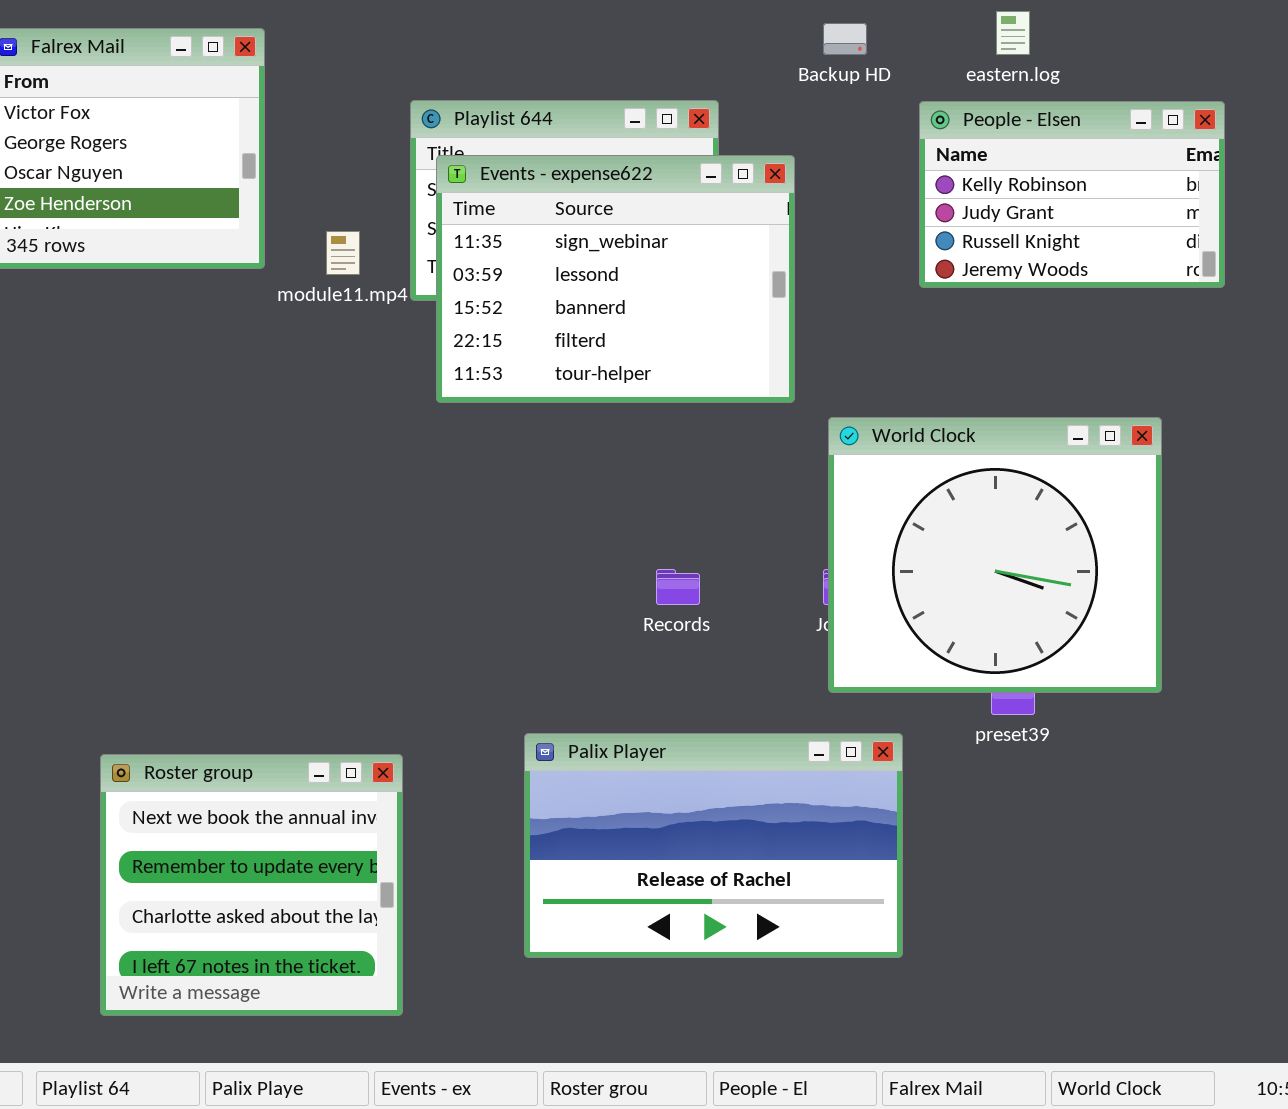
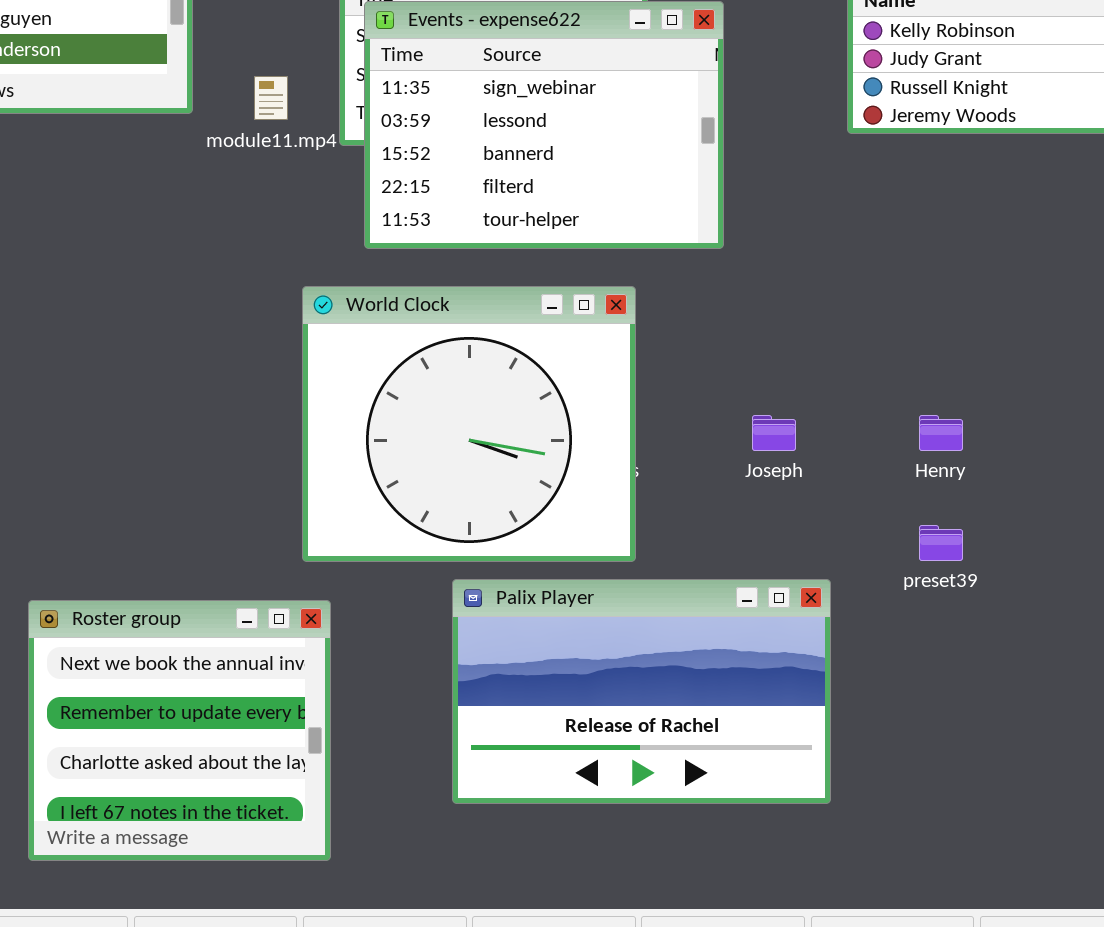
World Clock: [828,417,1162,693] -> [302,286,636,562], moved

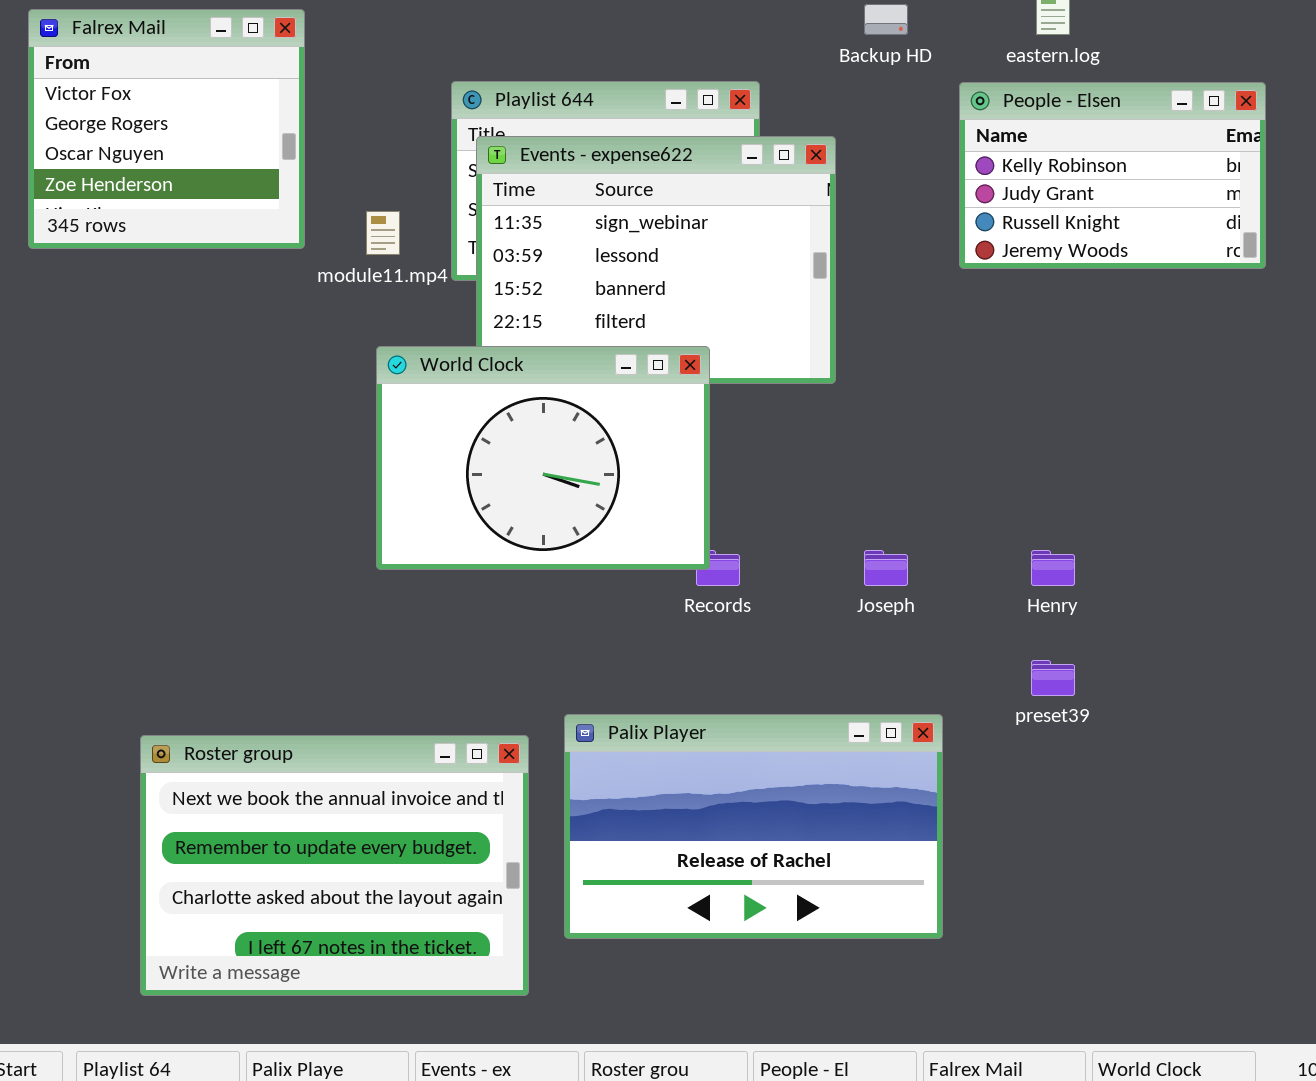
World Clock: [302,286,636,562] -> [376,346,710,570], moved, resized
Roster group: [28,600,331,861] -> [140,735,529,996], resized

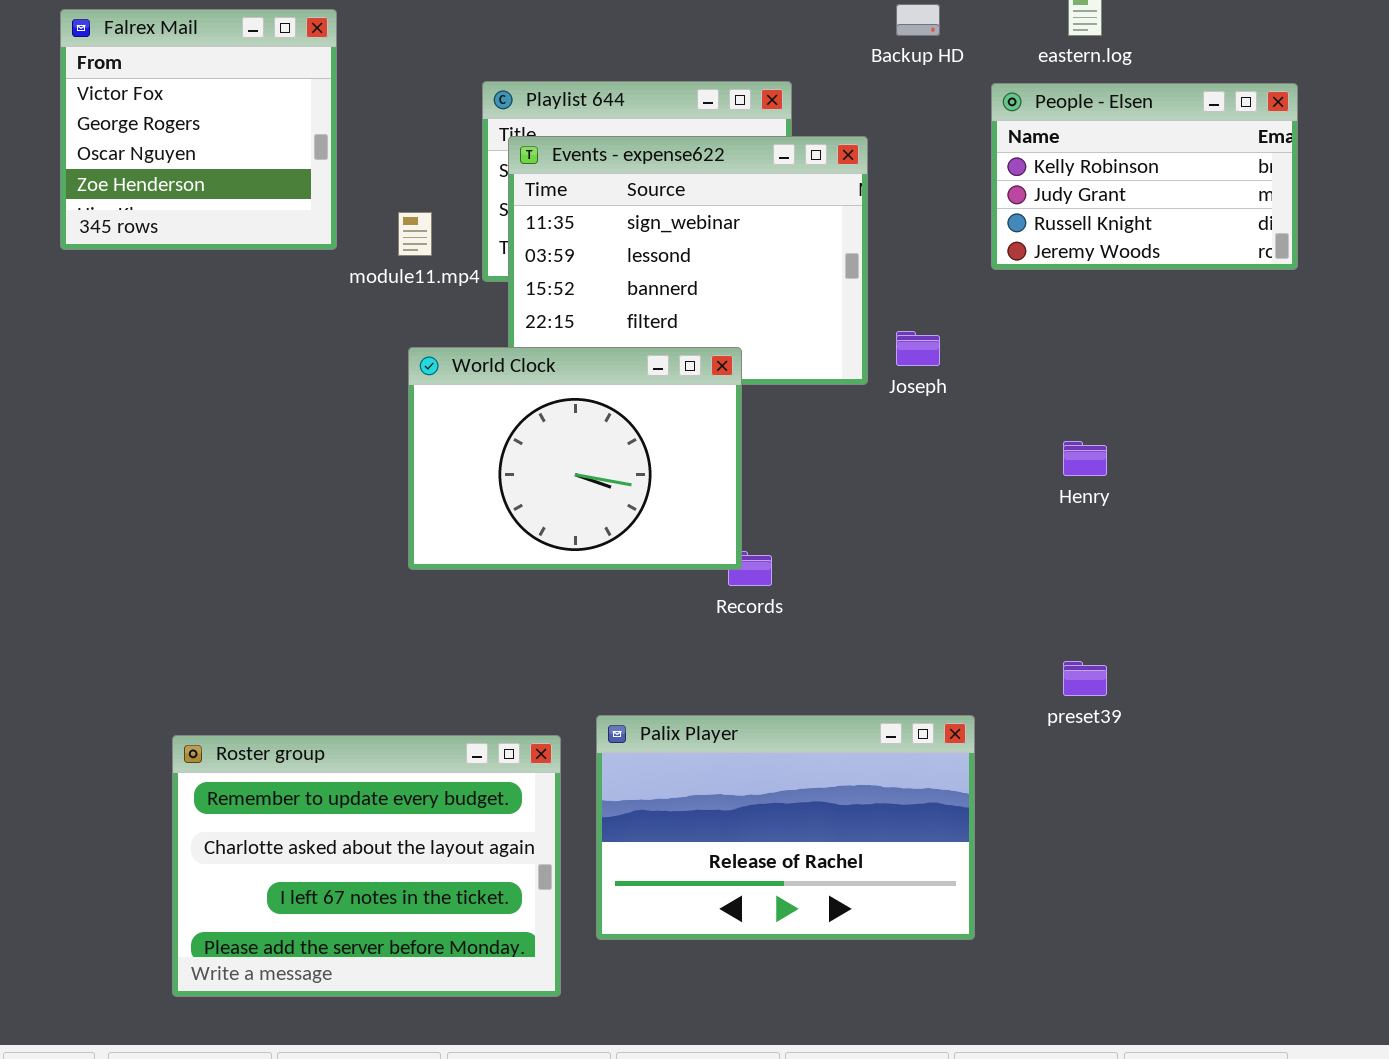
Joseph: [864,550,908,586] -> [896,331,940,366], moved
Henry: [1031,550,1075,586] -> [1063,441,1107,476], moved
Roster group: [140,735,529,996] -> [172,735,561,997], scrolled down 1 row

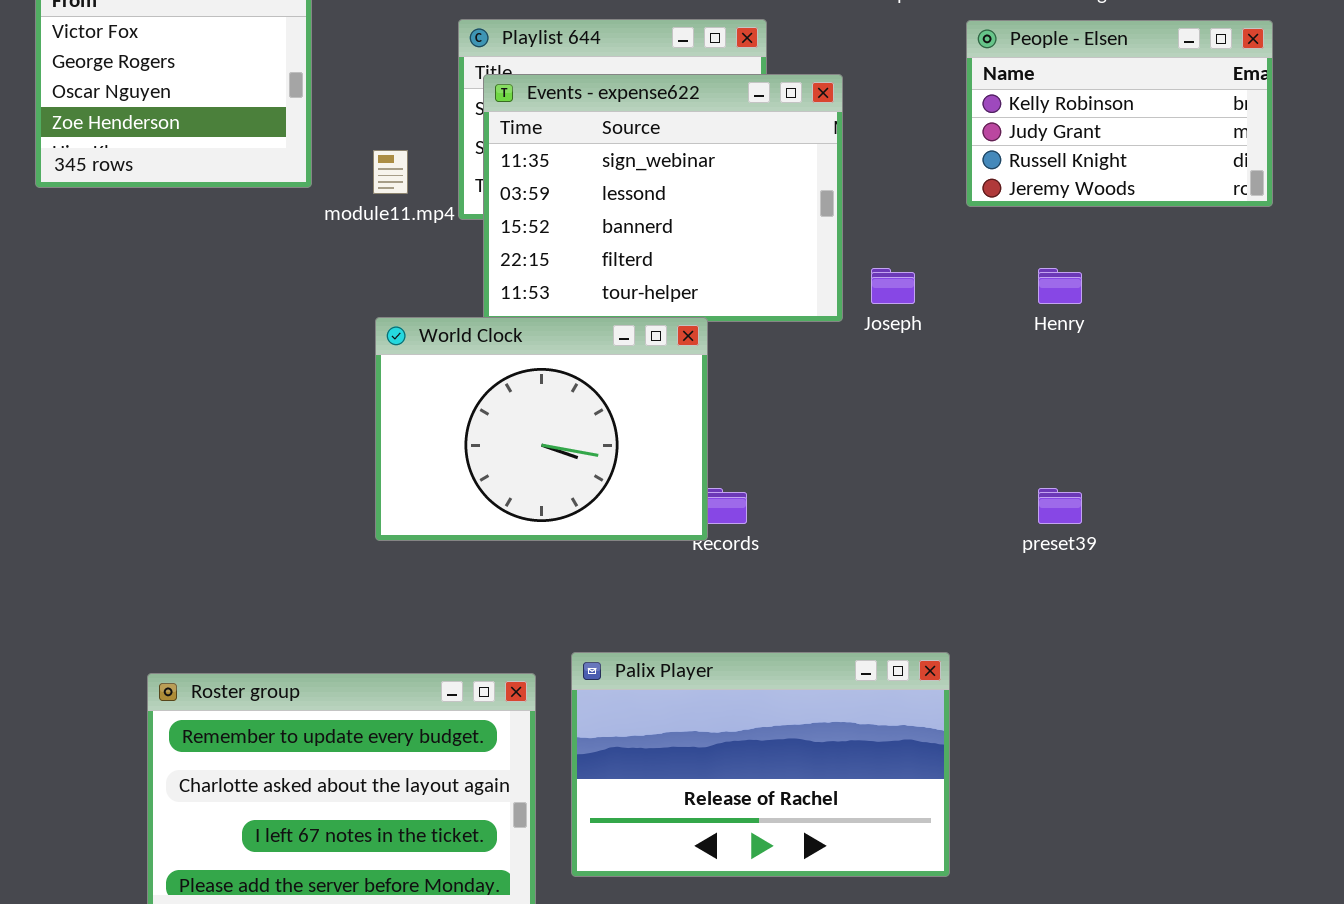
World Clock: [408,347,742,570] -> [375,317,708,541], moved
Henry: [1063,441,1107,476] -> [1038,268,1082,304], moved
preset39: [1063,661,1107,696] -> [1038,488,1082,524], moved

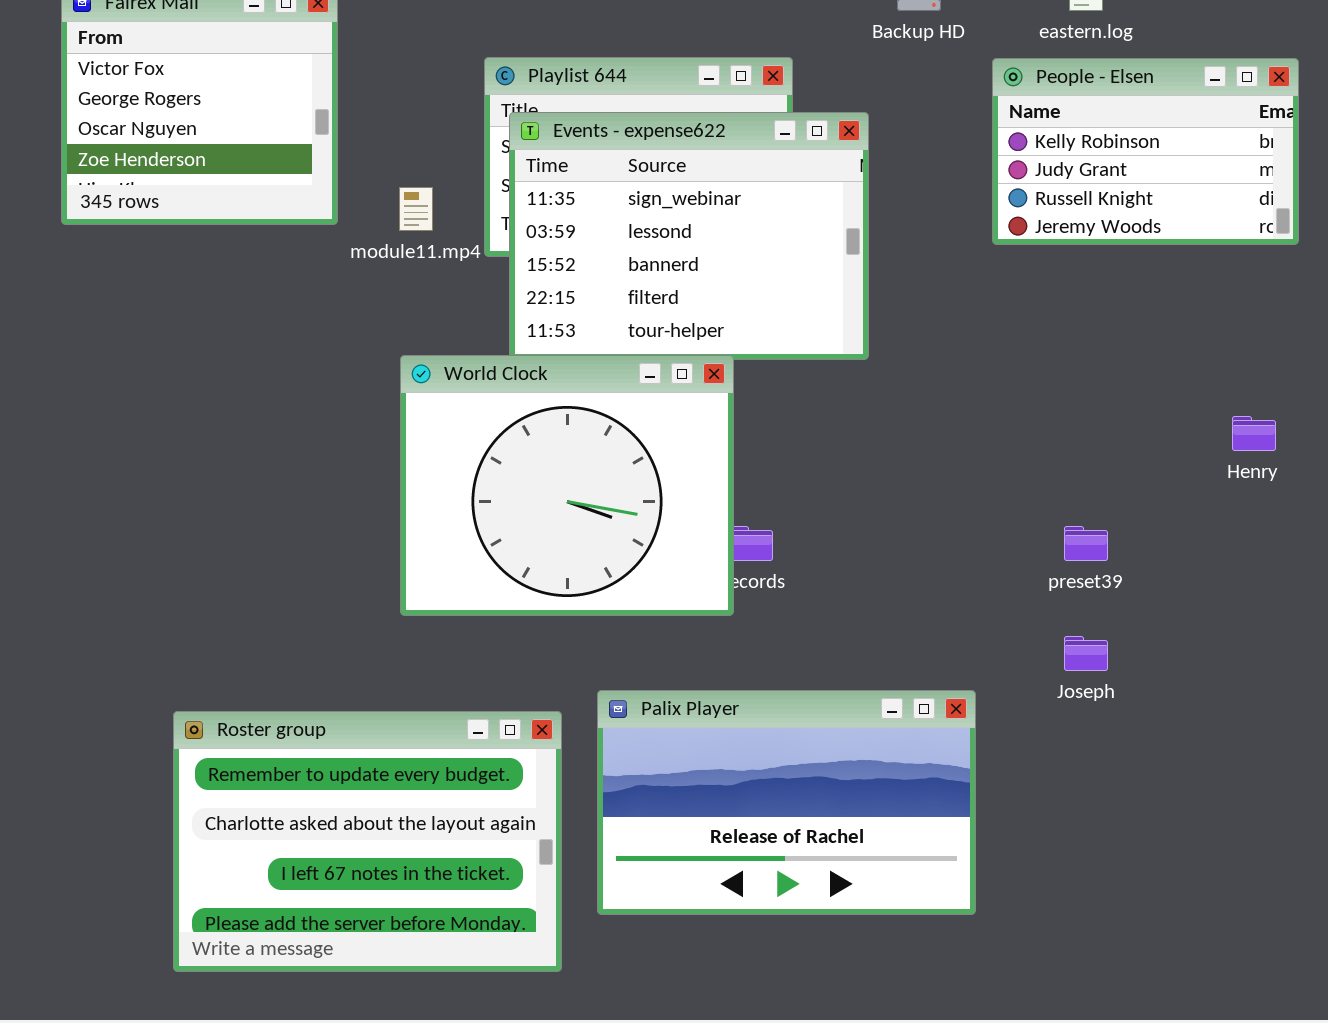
Joseph: [871,268,915,304] -> [1064,636,1108,671], moved
Henry: [1038,268,1082,304] -> [1232,416,1276,451], moved
World Clock: [375,317,708,541] -> [400,355,734,616], resized

